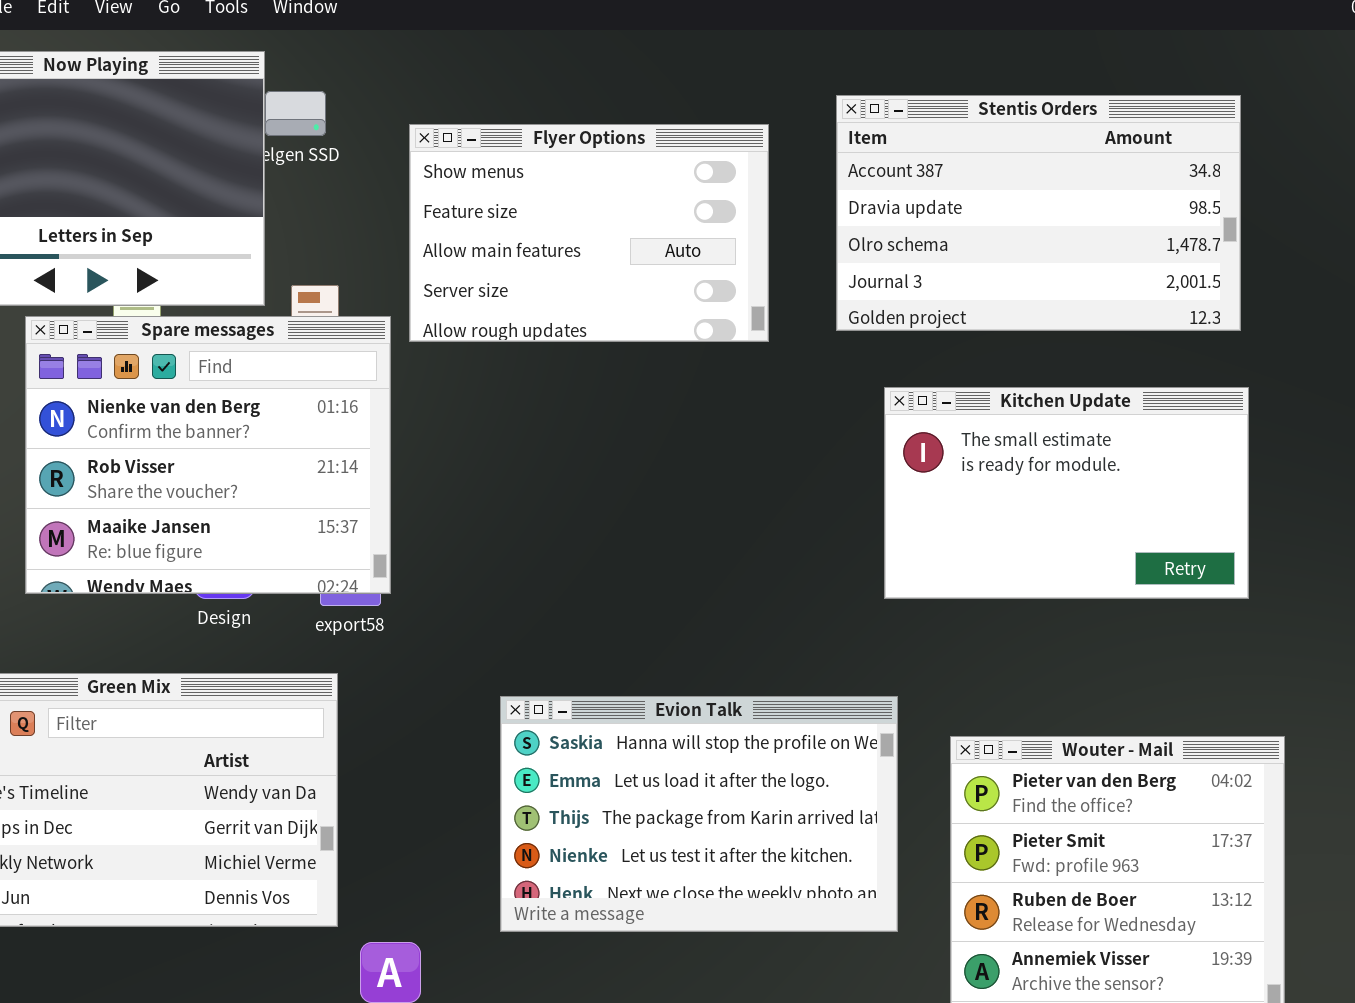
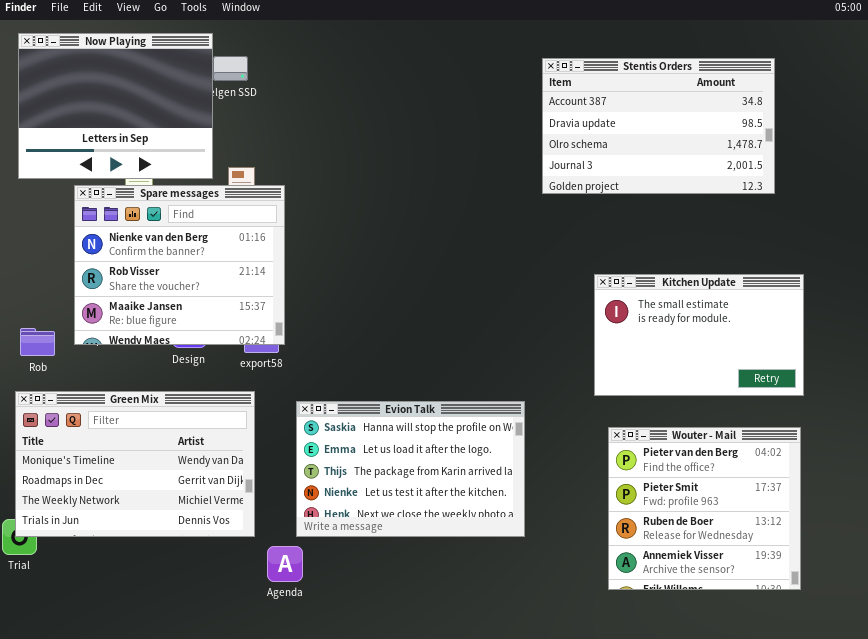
Flyer Options: [409,124,769,342] -> none, closed
Kitchen Update: [884,387,1249,599] -> [594,274,804,396], moved
Evion Talk: [500,696,898,932] -> [296,401,525,537], moved

